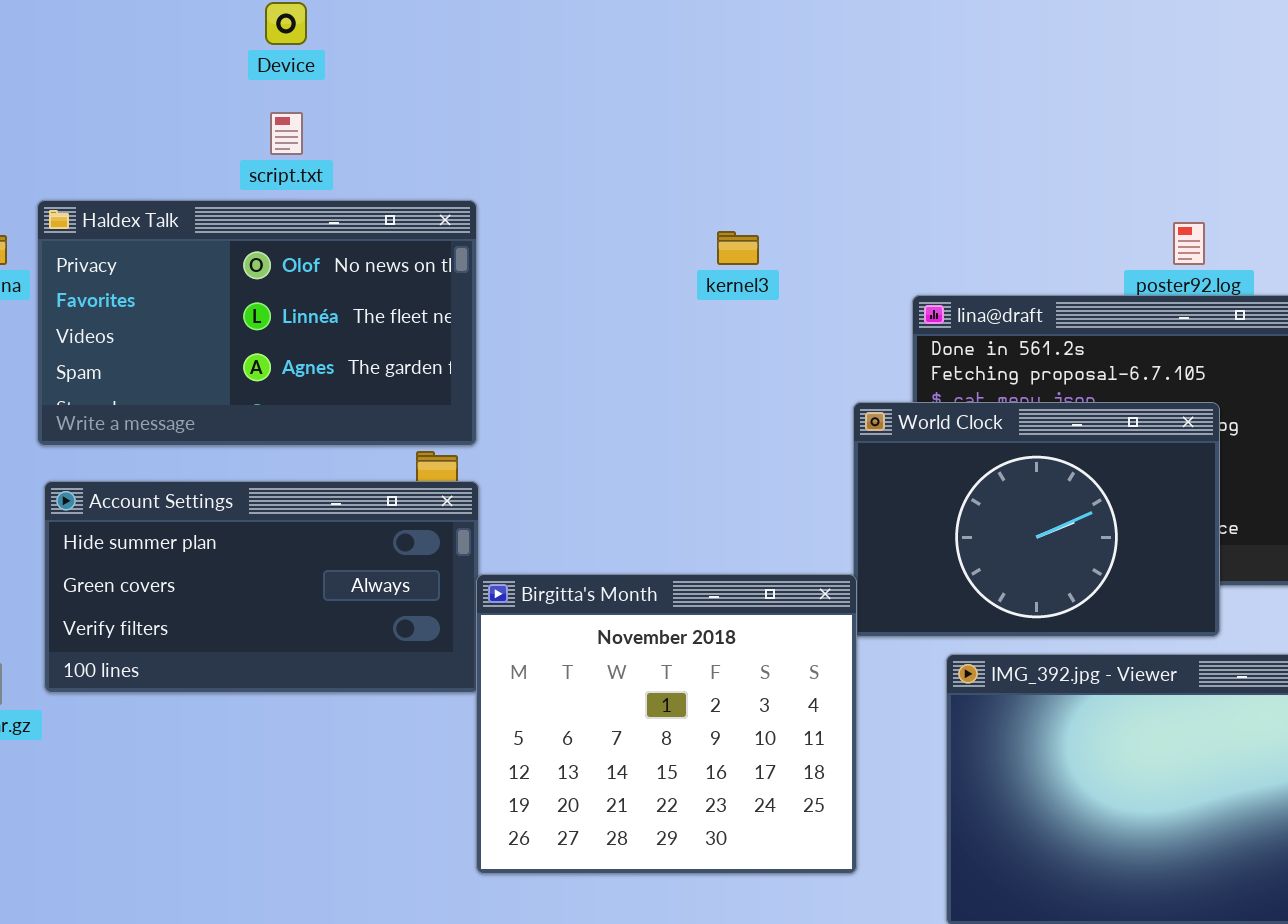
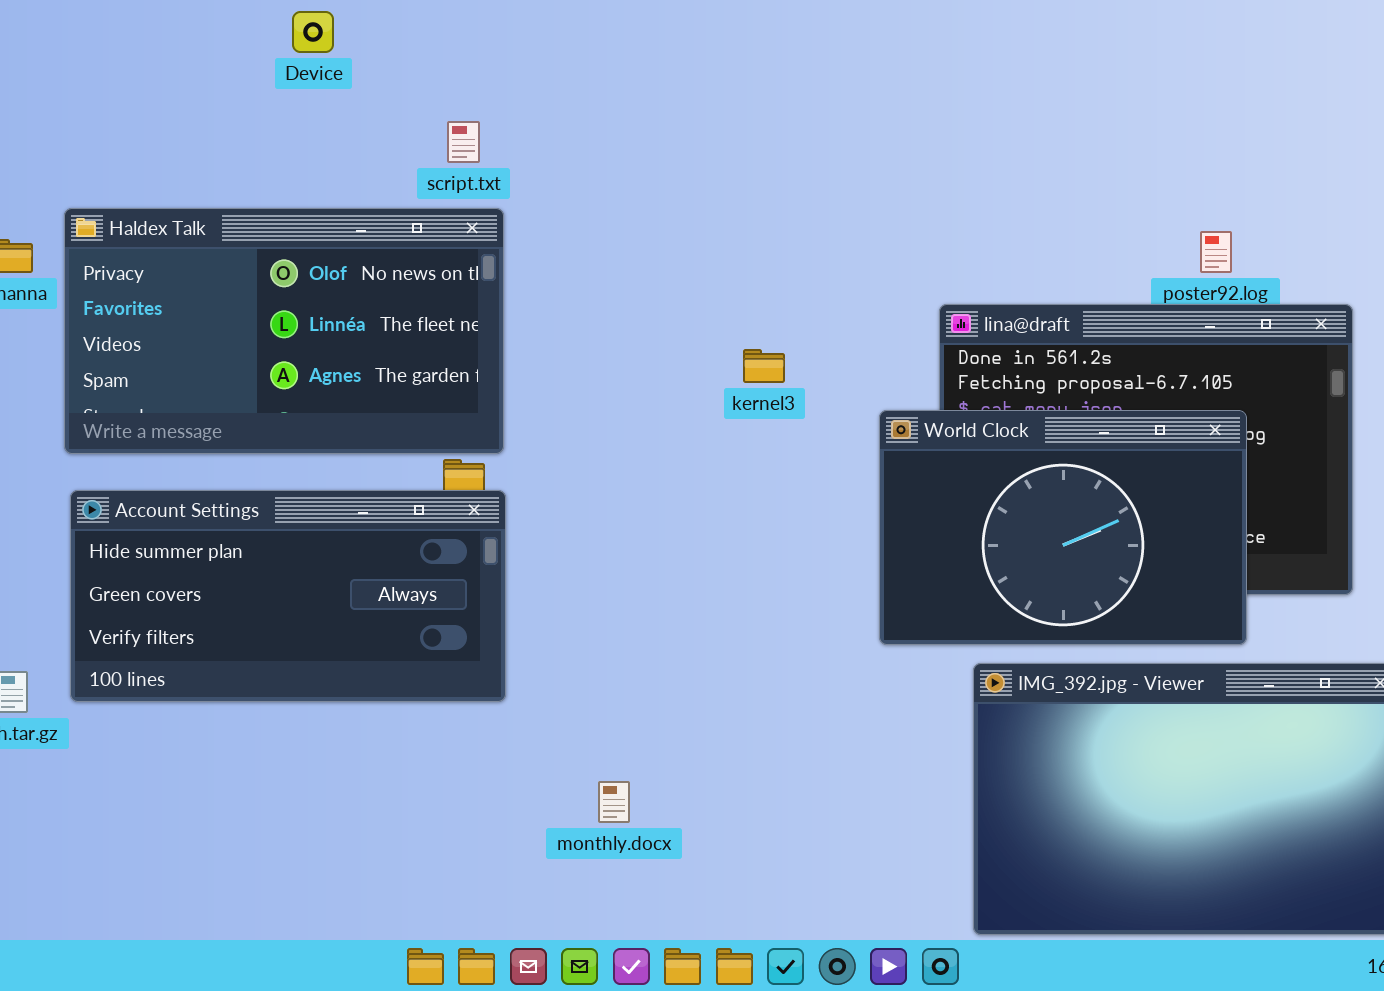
script.txt: [270,112,303,155] -> [447,121,480,163], moved
kernel3: [717,231,759,265] -> [743,349,785,383], moved
Birgitta's Month: [476,574,857,874] -> none, closed

